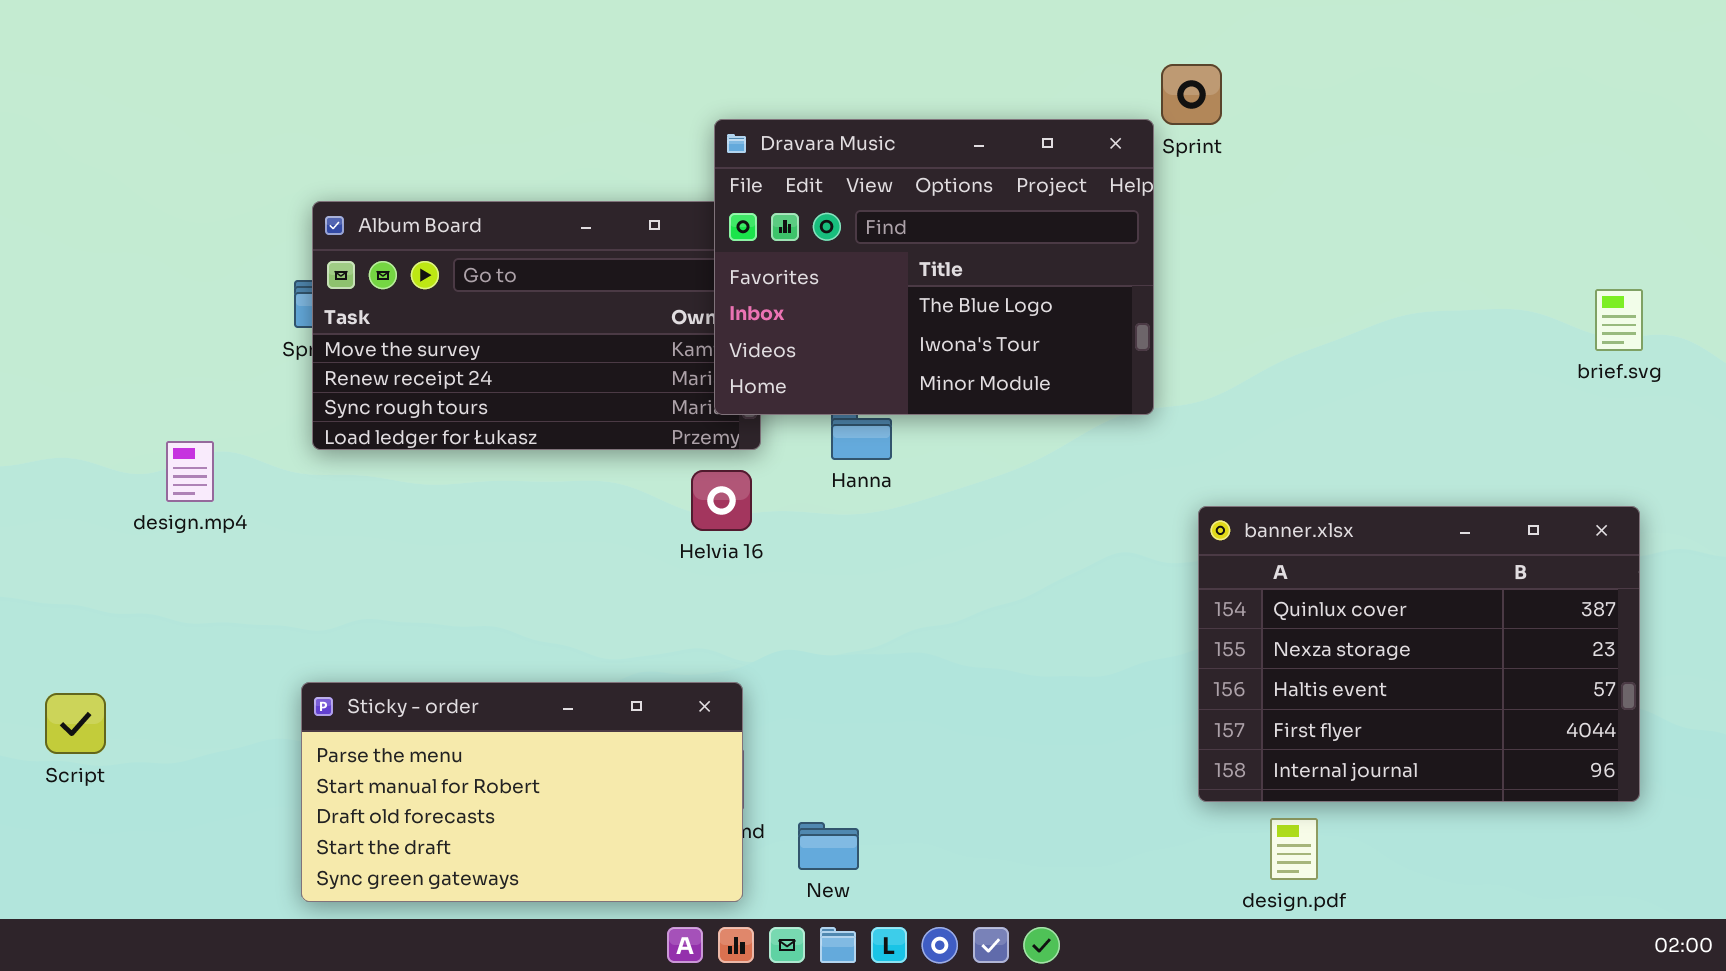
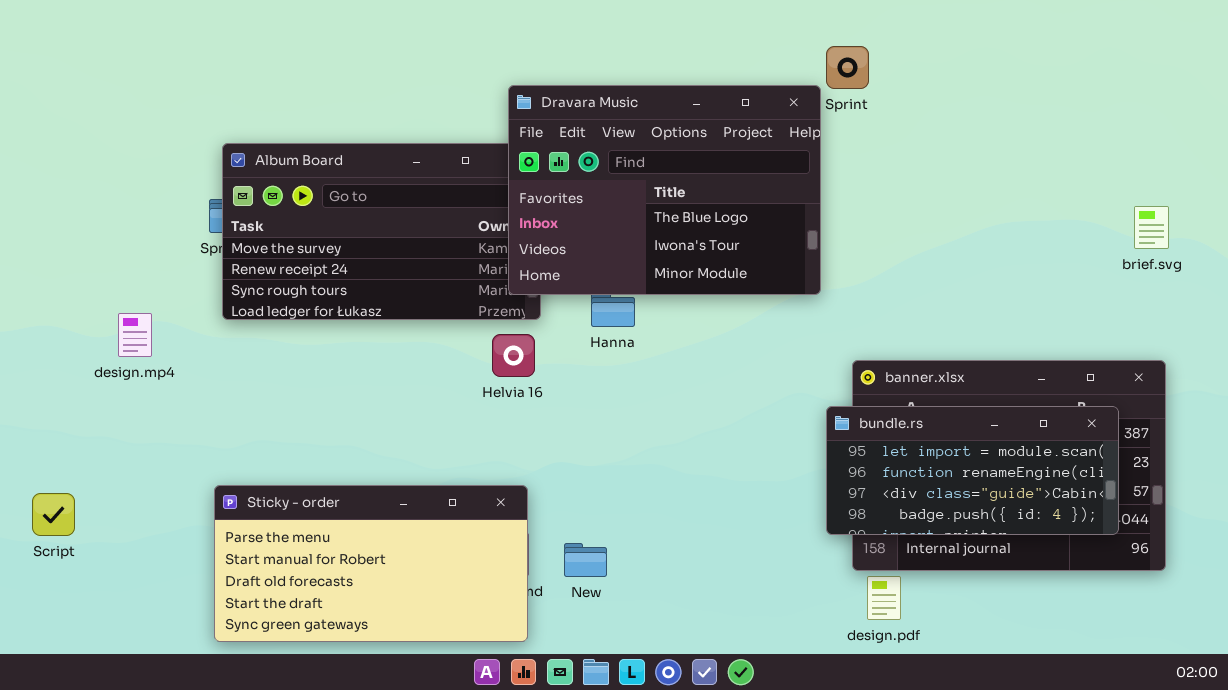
bundle.rs: none -> [826,406,1119,535], opened
design.pdf: [1270,818,1318,880] -> [867,576,901,620], moved
New: [798,822,859,870] -> [564,543,607,577], moved

